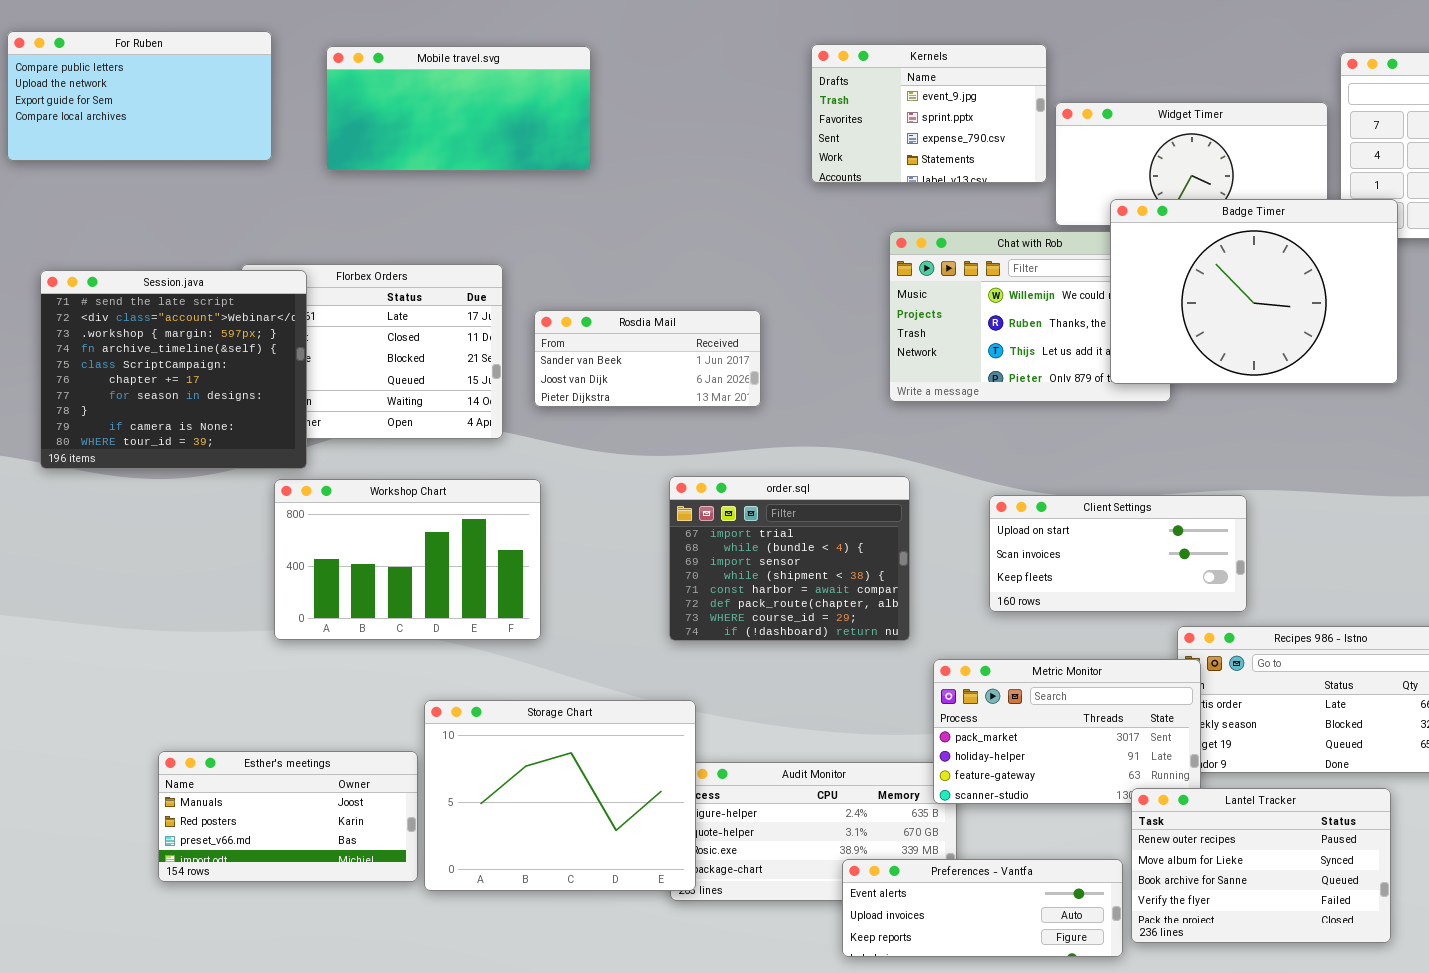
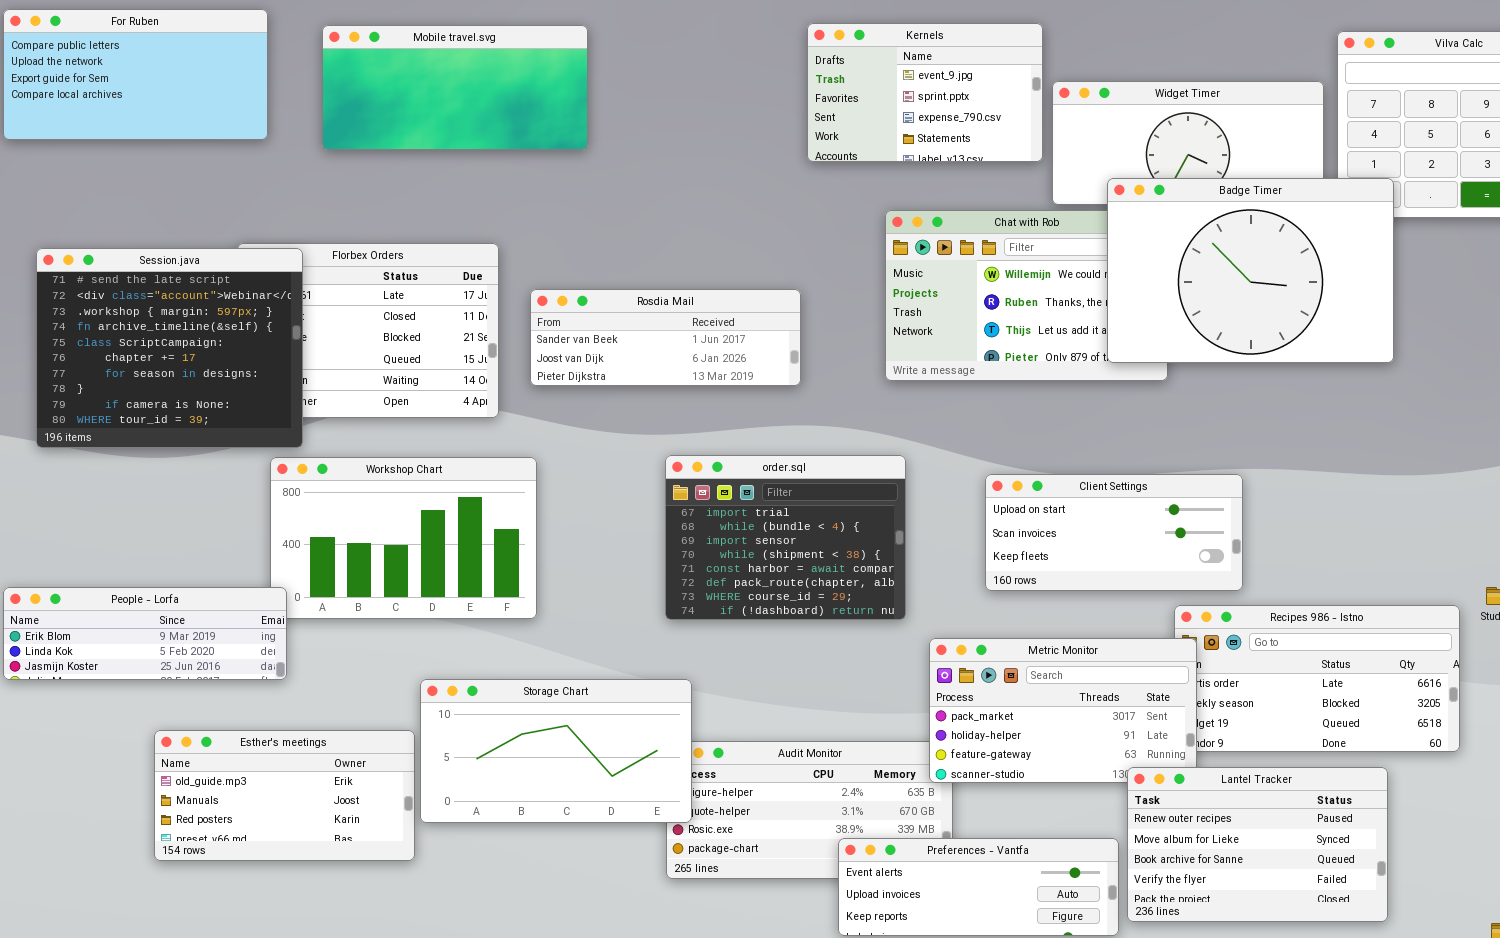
Rosdia Mail: [534,310,761,407] -> [530,289,801,386], resized
People - Lorfa: none -> [3,587,287,680], opened
Storage Chart: [424,700,696,891] -> [420,679,692,823], resized
Esther's meetings: [158,751,418,882] -> [154,730,415,861], scrolled up 1 row

